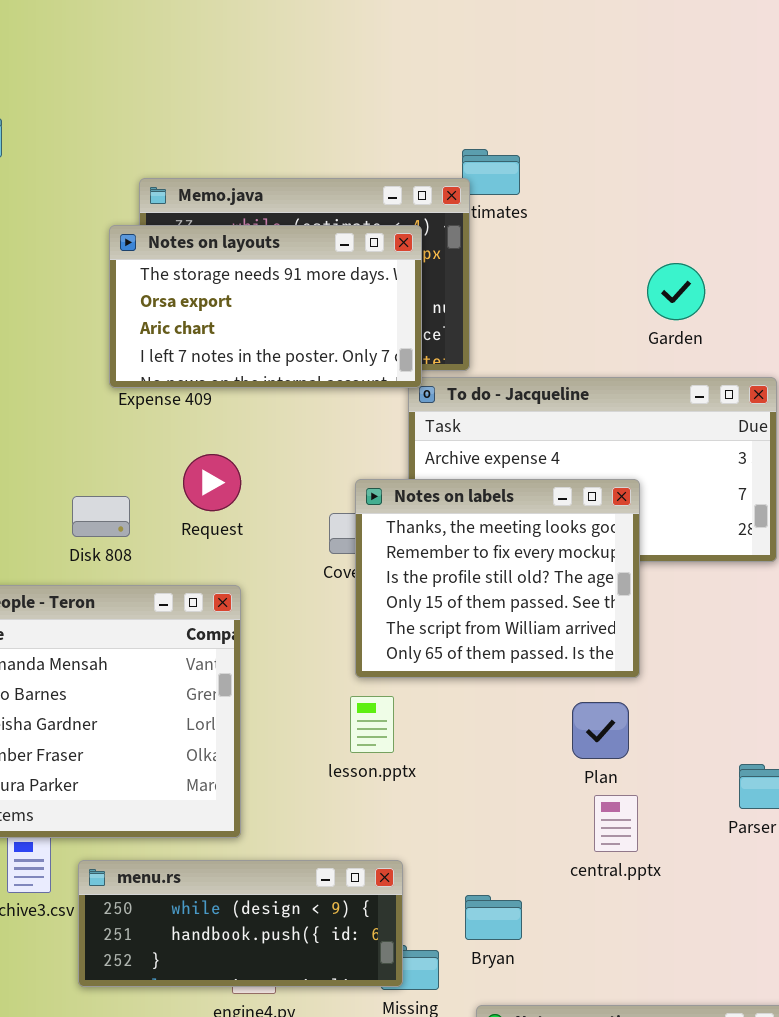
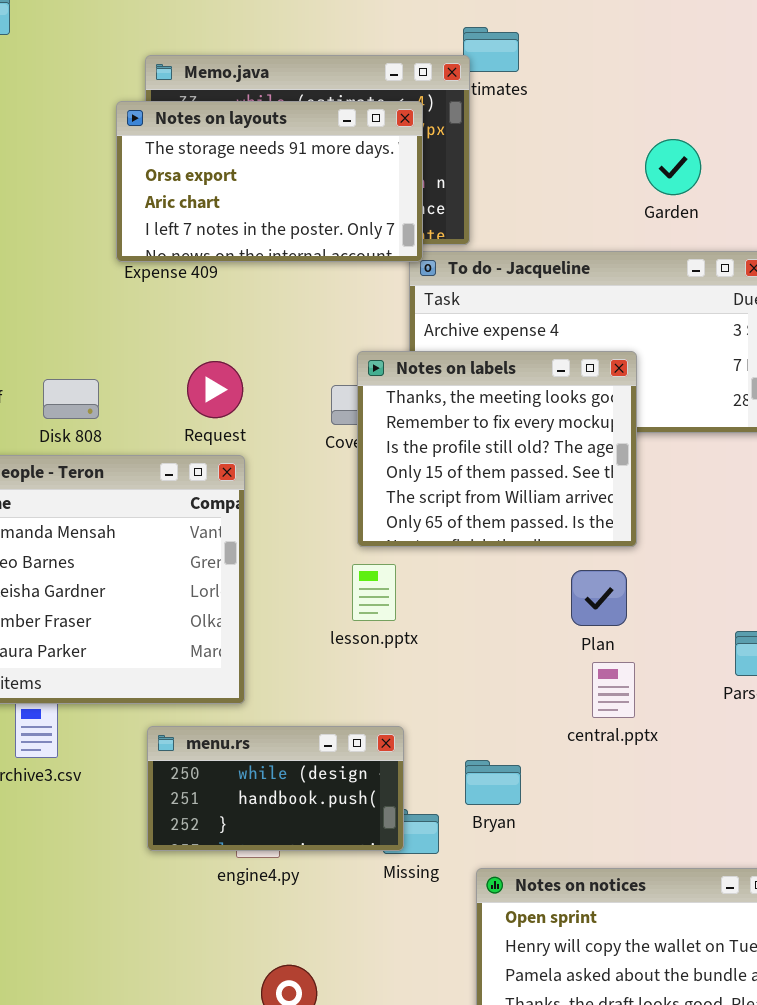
Request: [183,454,241,511] -> [187,361,243,418], moved
Disk 808: [72,496,130,537] -> [43,379,99,419], moved
menu.rs: [78,860,403,987] -> [147,726,404,851], resized

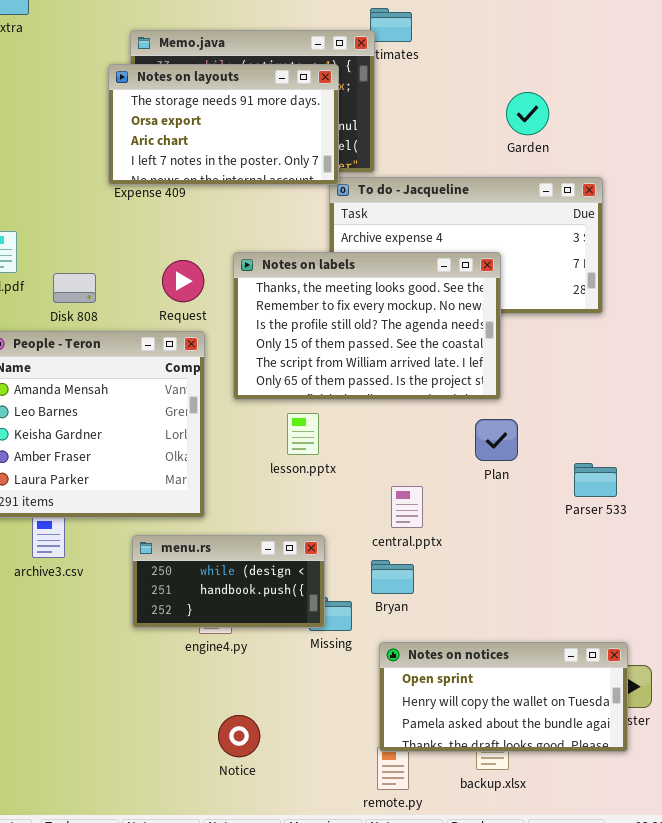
Notes on labels: [357,351,637,547] -> [233,252,501,400], resized
Plan: [571,570,627,626] -> [475,419,518,461], moved
central.pptx: [592,662,635,718] -> [391,486,423,528], moved

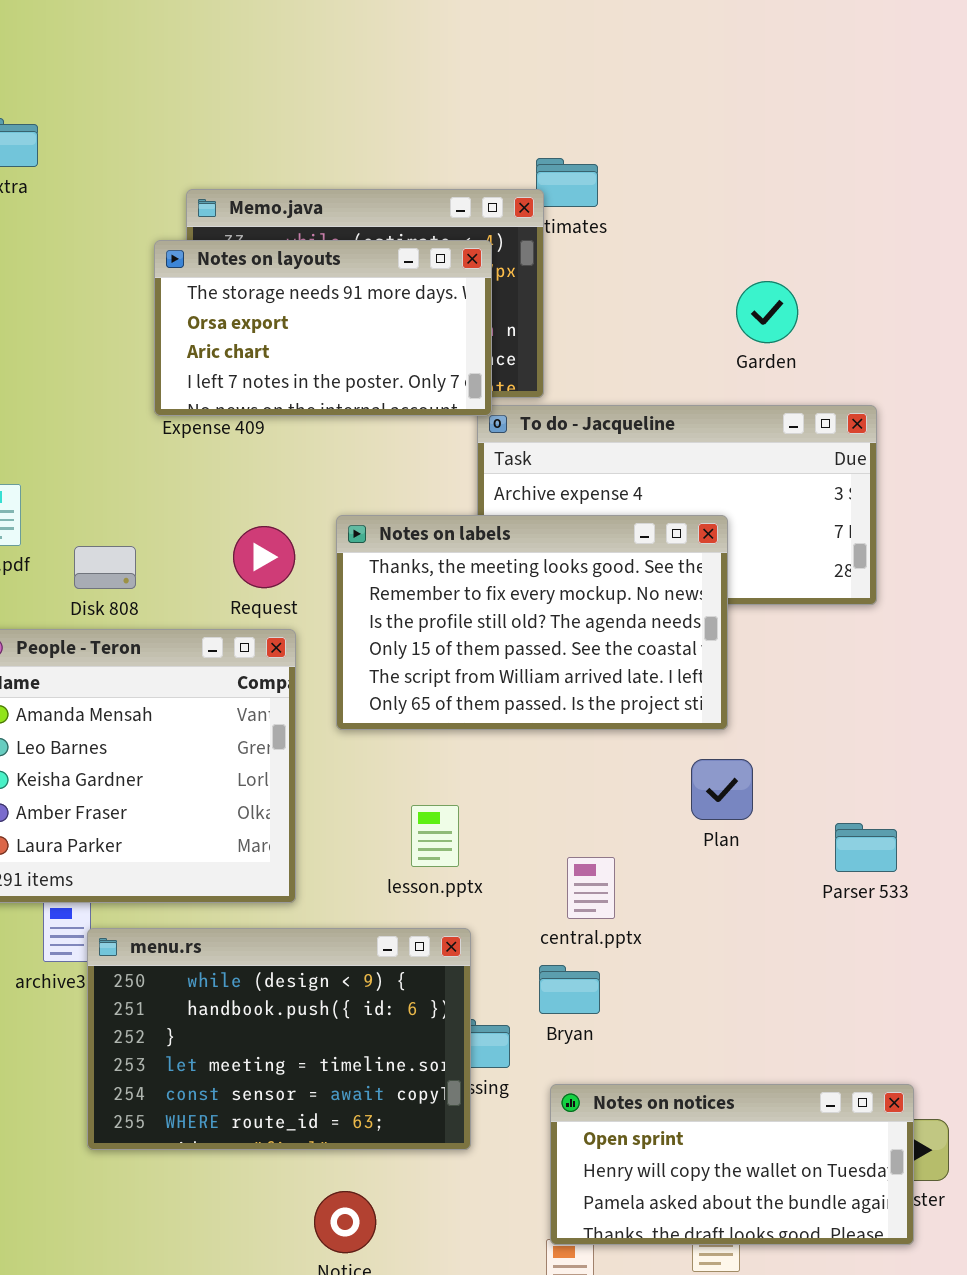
lesson.pptx: [287,413,319,455] -> [411,805,459,867], moved
menu.rs: [132,535,325,628] -> [87,928,471,1150], resized

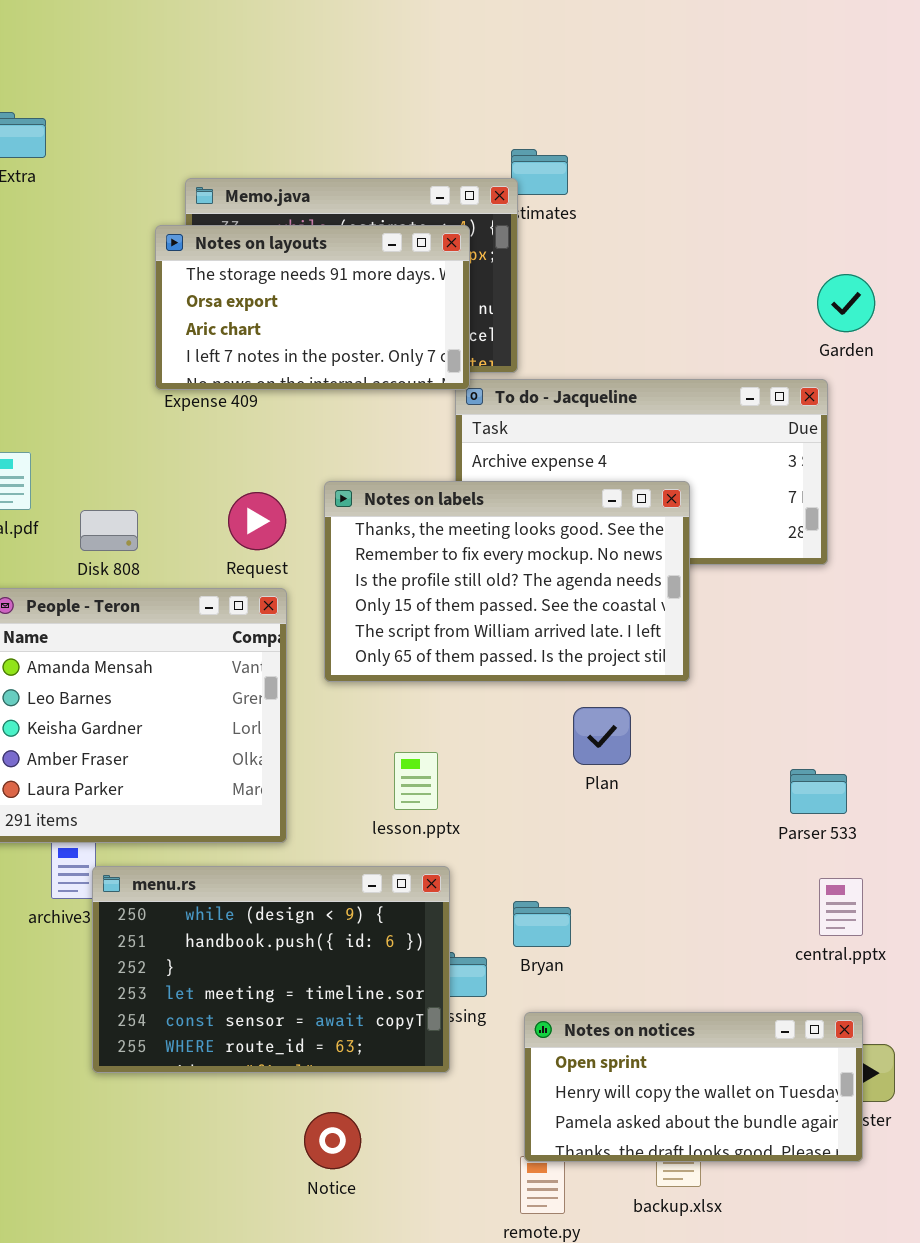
Garden: [736,281,798,343] -> [817,274,875,332], moved
Plan: [691,759,753,820] -> [573,707,631,765], moved
central.pptx: [567,857,615,919] -> [819,878,863,936], moved

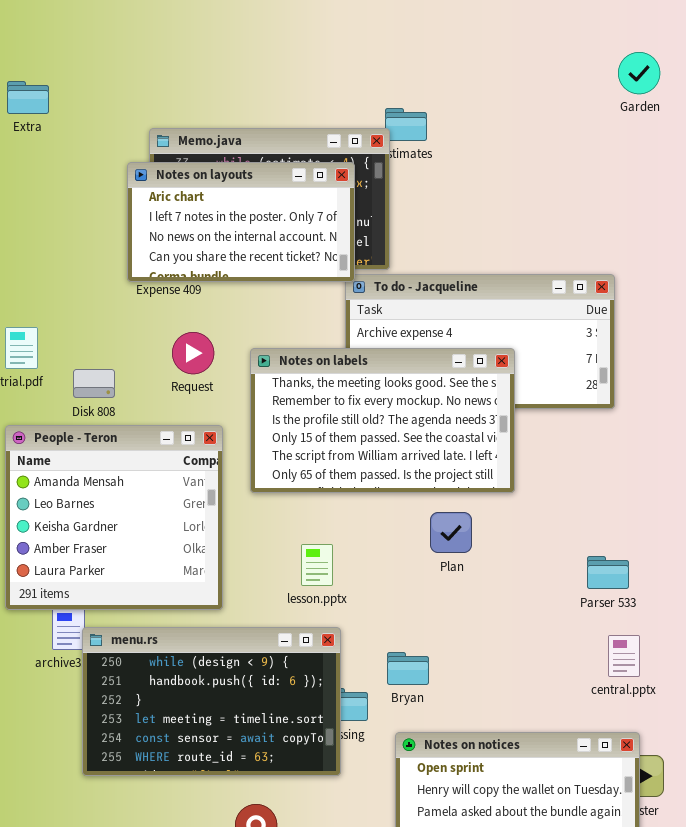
Notes on layouts: [155,225,470,390] -> [127,162,355,282], scrolled down 2 rows
Garden: [817,274,875,332] -> [618,52,660,94], moved
Request: [228,492,286,550] -> [172,332,214,374], moved

